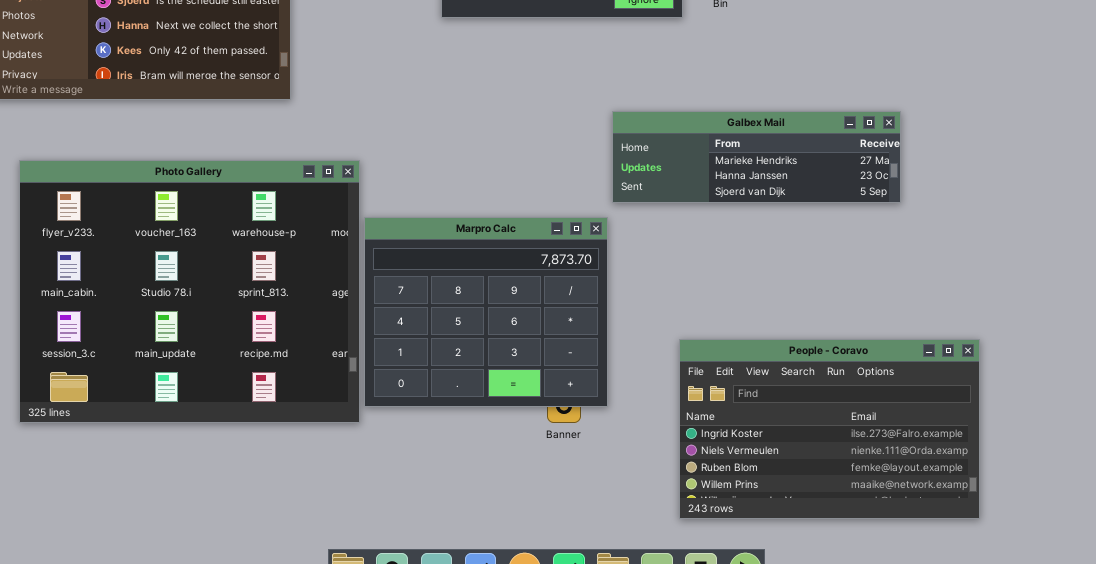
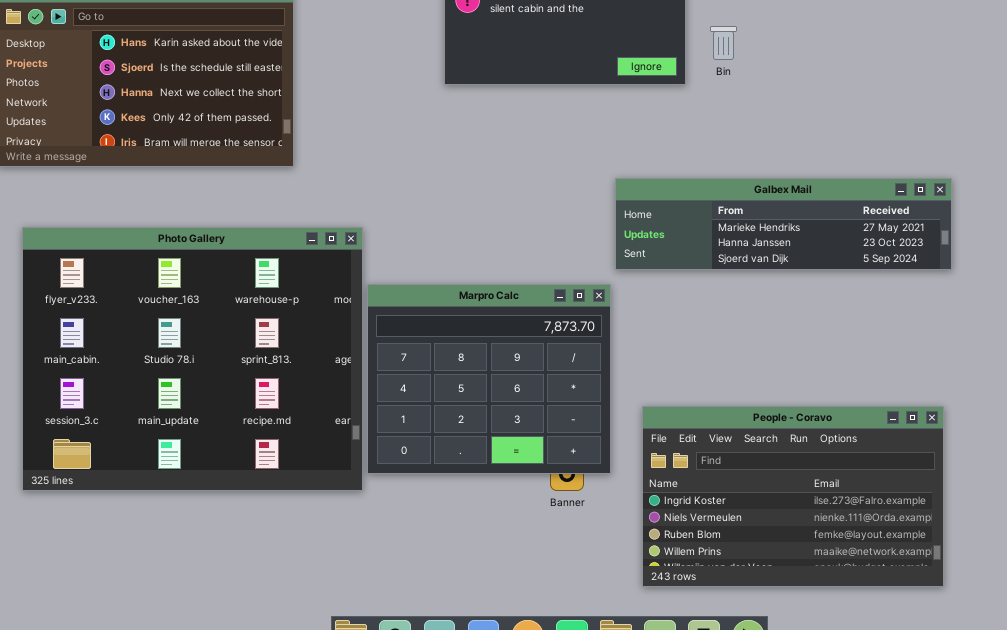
Galbex Mail: [612,111,901,203] -> [615,178,952,270], resized
People - Coravo: [679,339,980,519] -> [642,406,944,587], moved

